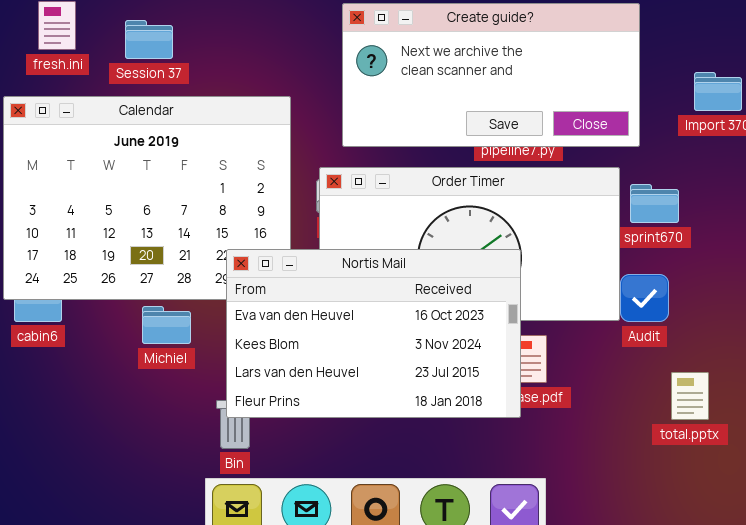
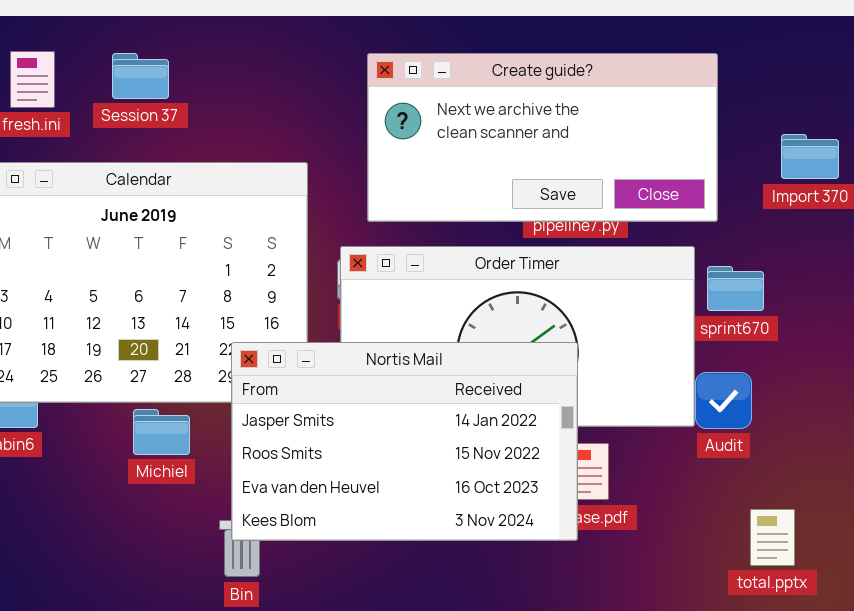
Session 37: [125,20,173,59] -> [112,53,169,99], moved
Nortis Mail: [226,249,521,418] -> [231,342,578,541], scrolled up 2 rows
total.pptx: [671,372,709,420] -> [750,509,795,566], moved

